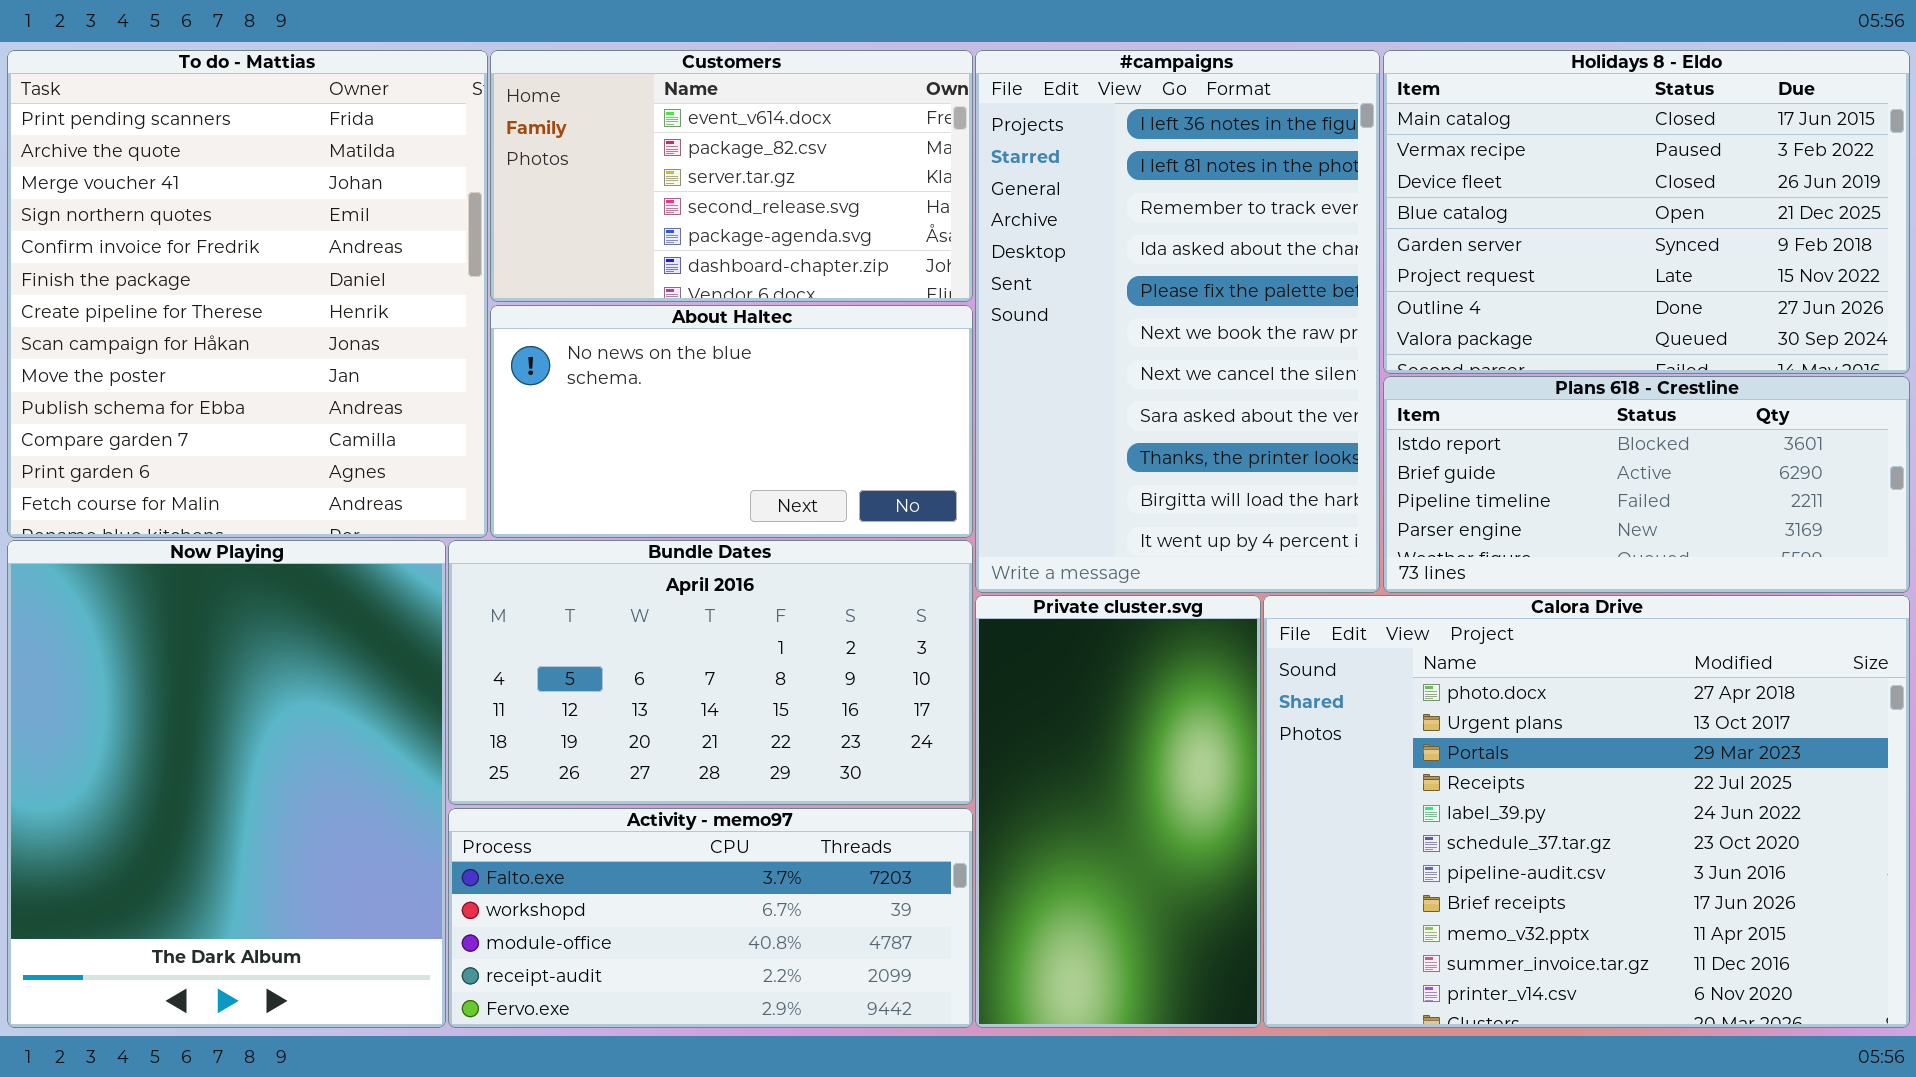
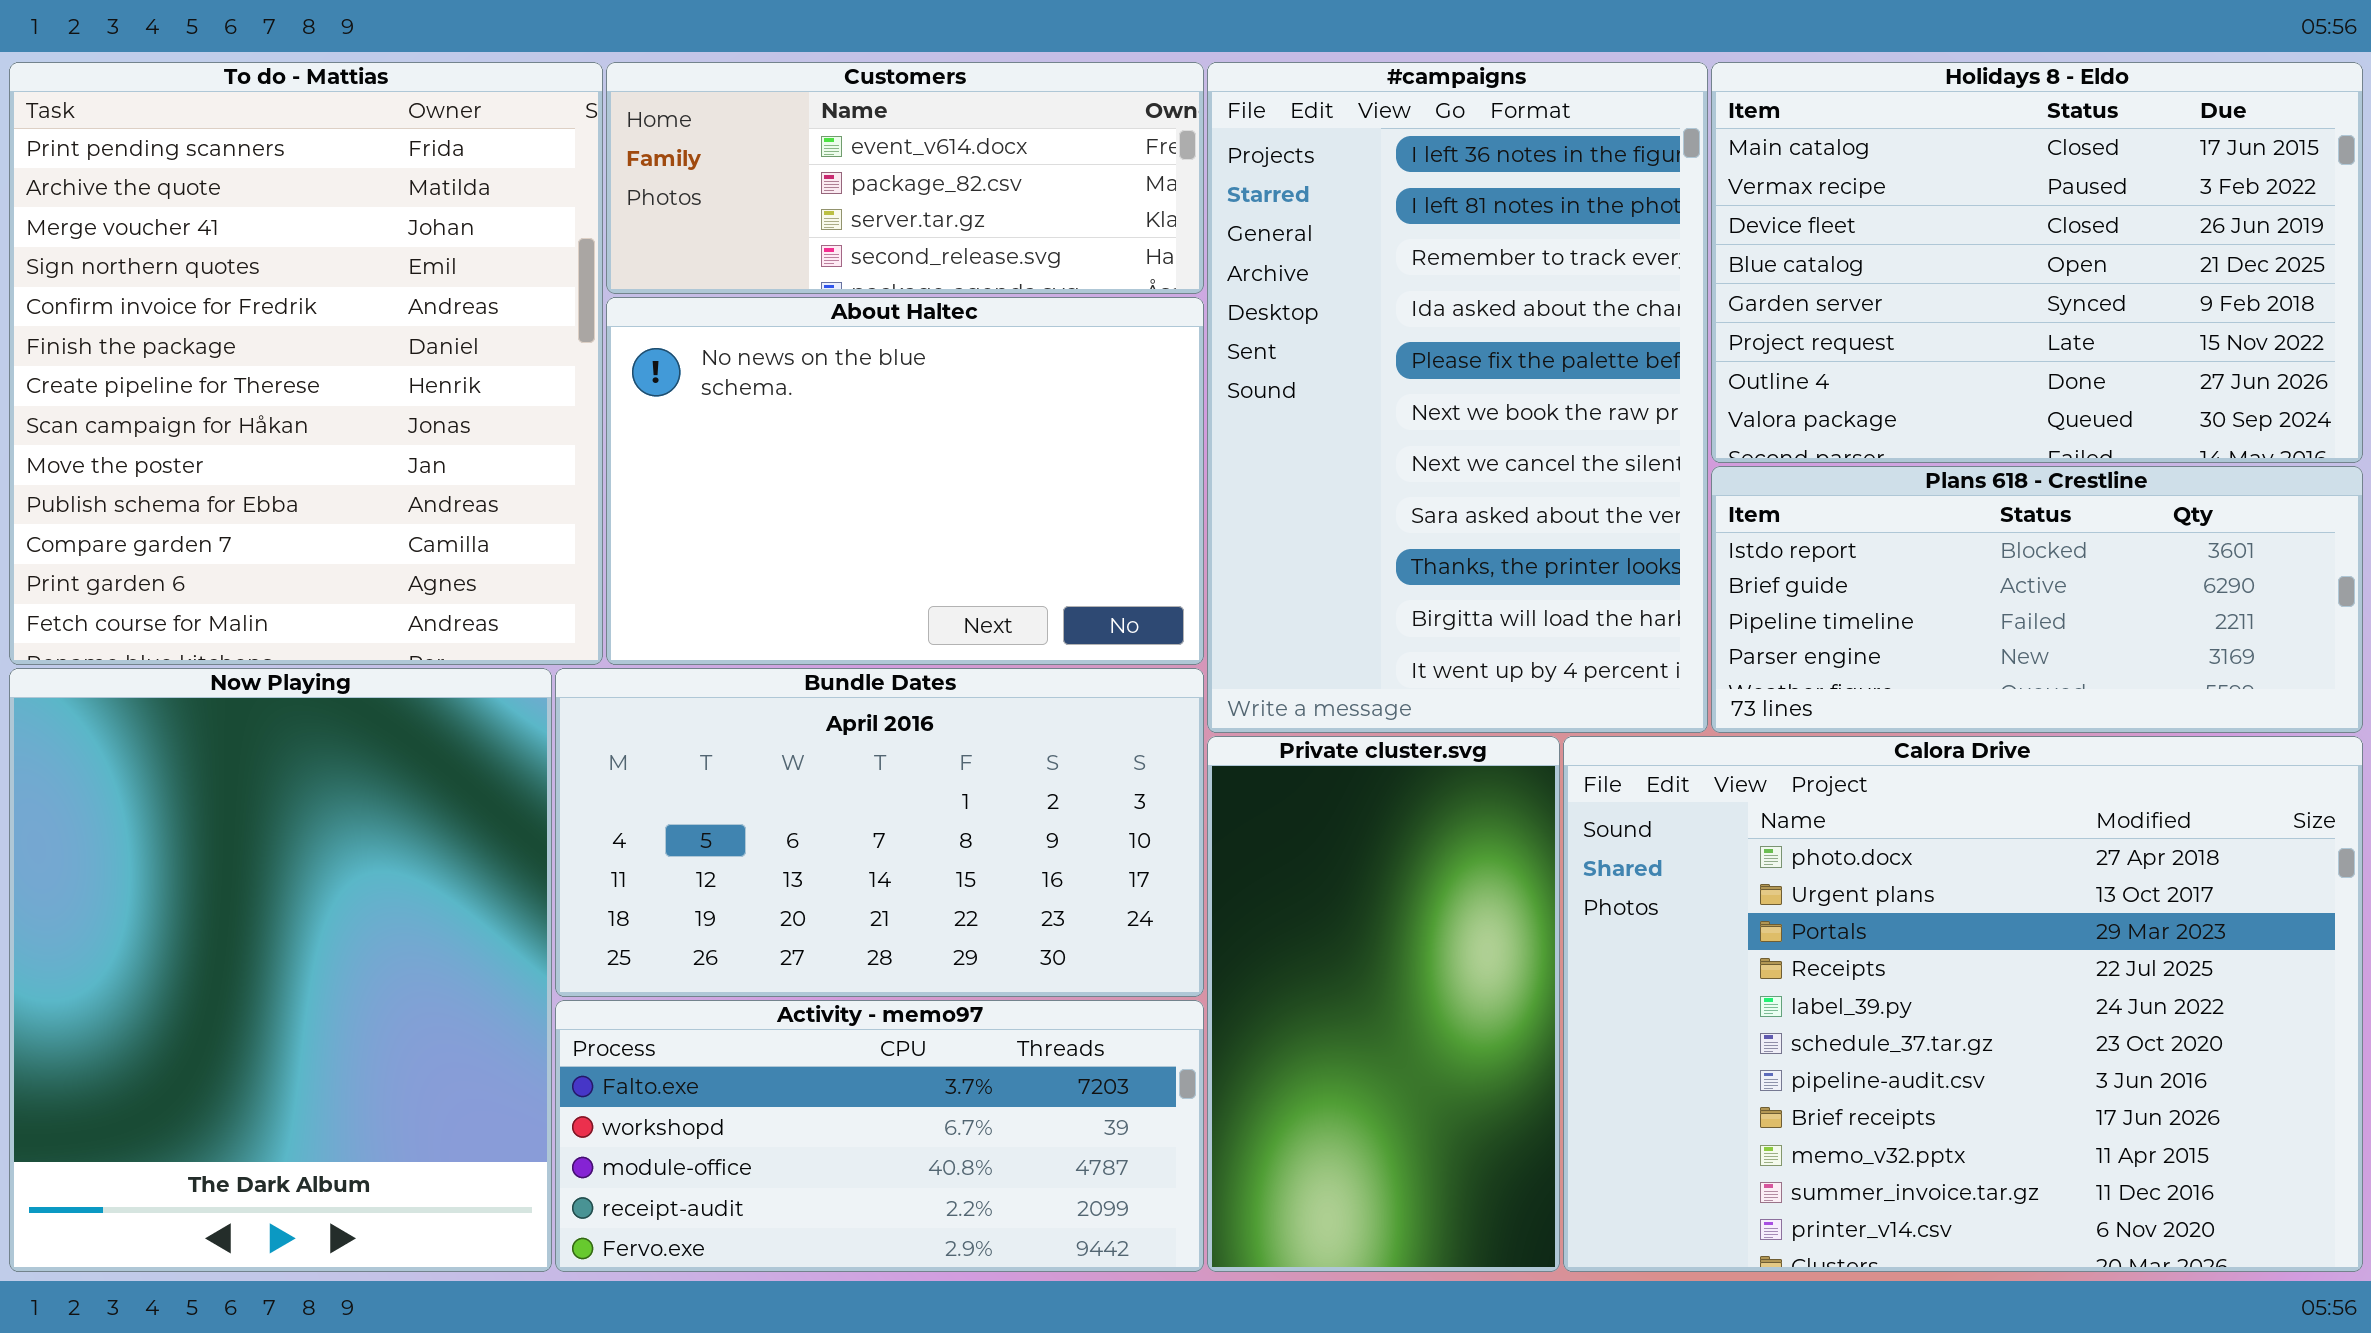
Customers: [490,50,973,302] -> [606,62,1204,294], resized
About Haltec: [490,305,973,538] -> [606,297,1204,665], resized

